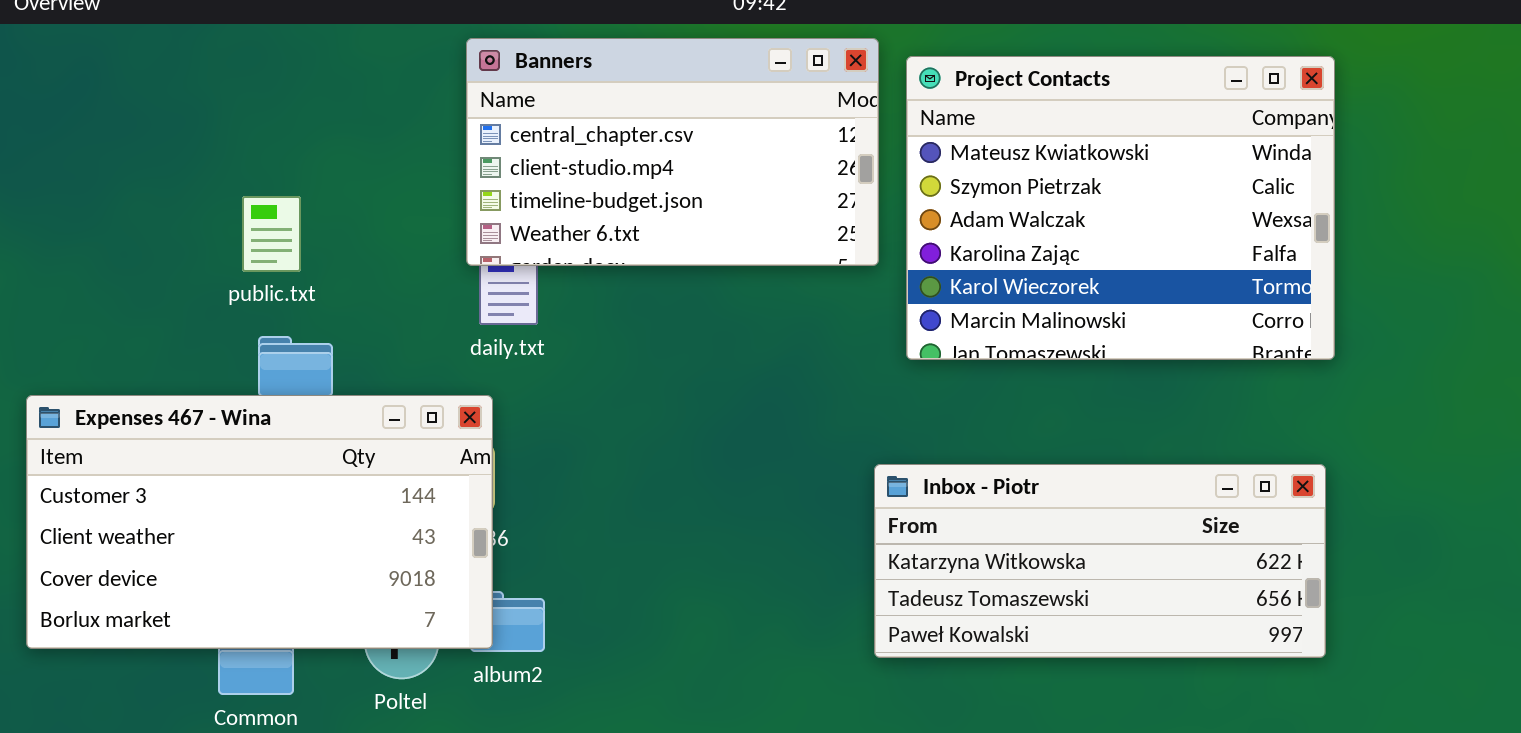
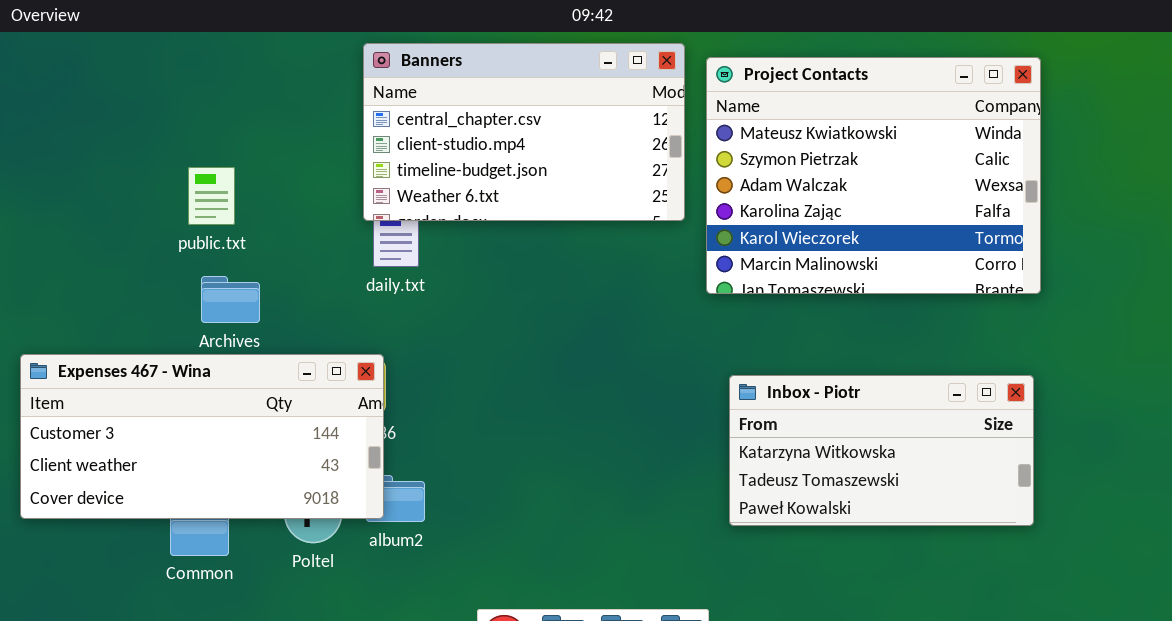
Expenses 467 - Wina: [26,395,493,649] -> [20,354,384,519], resized
Inbox - Piotr: [874,464,1326,658] -> [729,375,1034,526], resized

